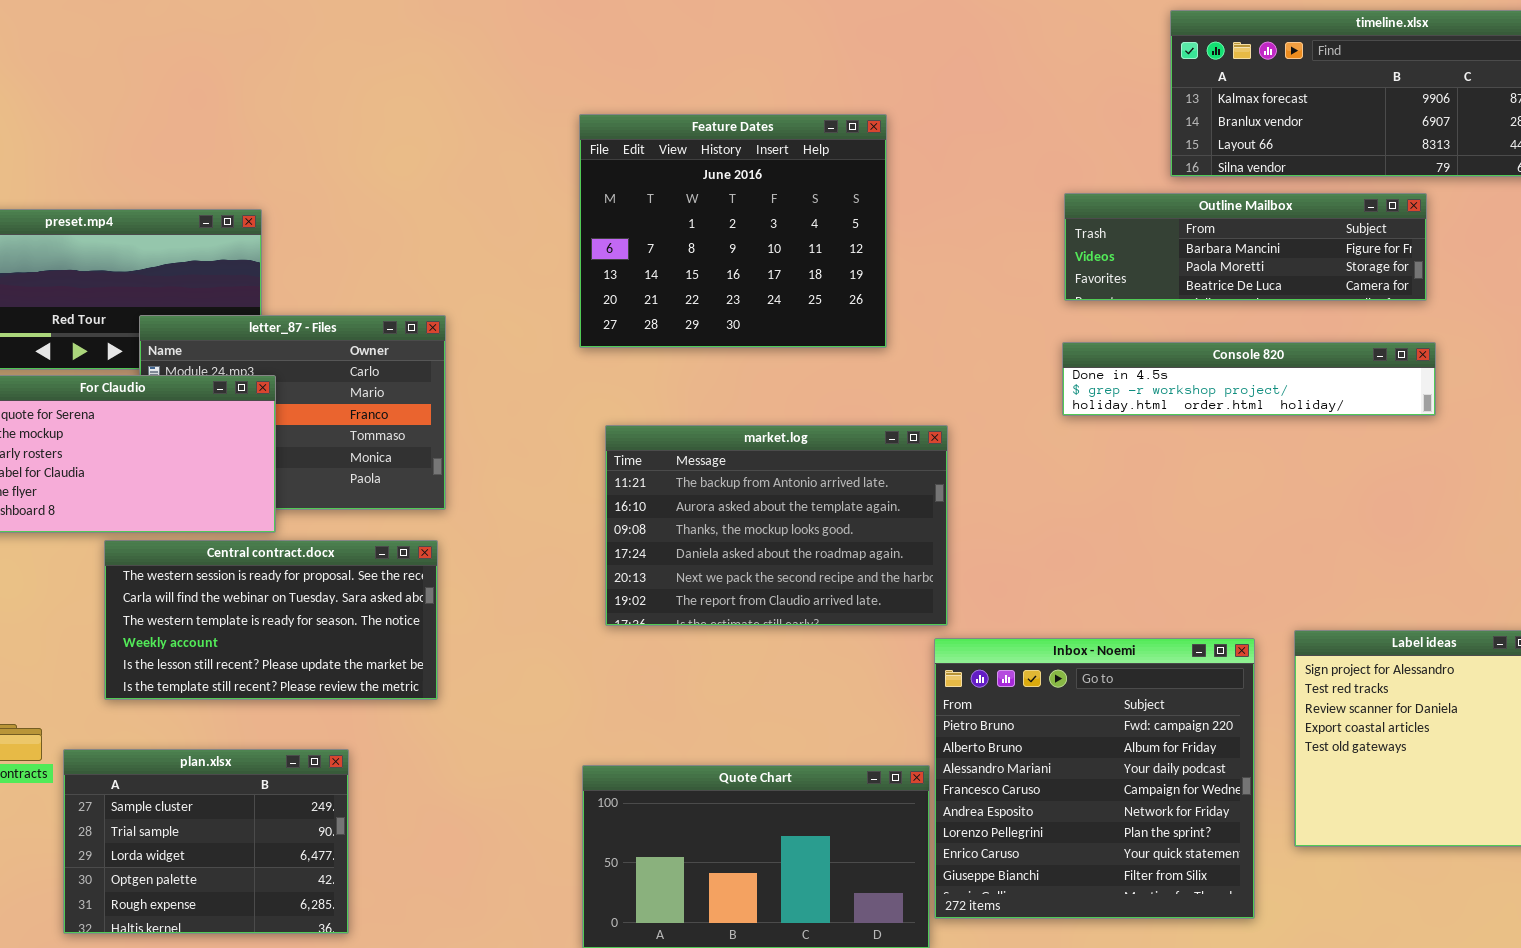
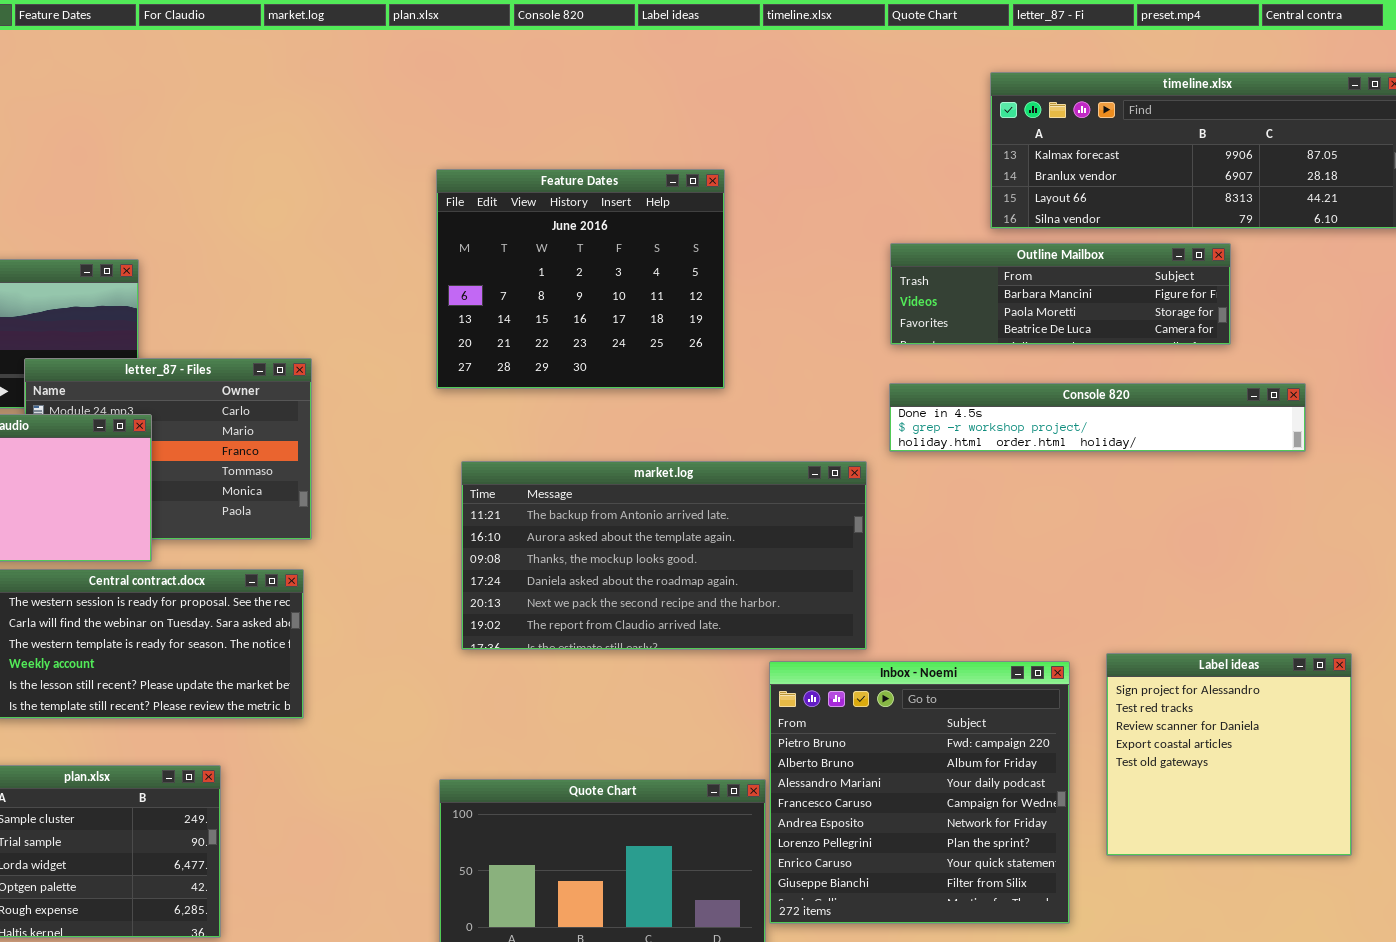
Console 820: [1062,342,1436,416] -> [889,383,1306,452], resized
market.log: [605,425,948,626] -> [461,461,867,650], resized

